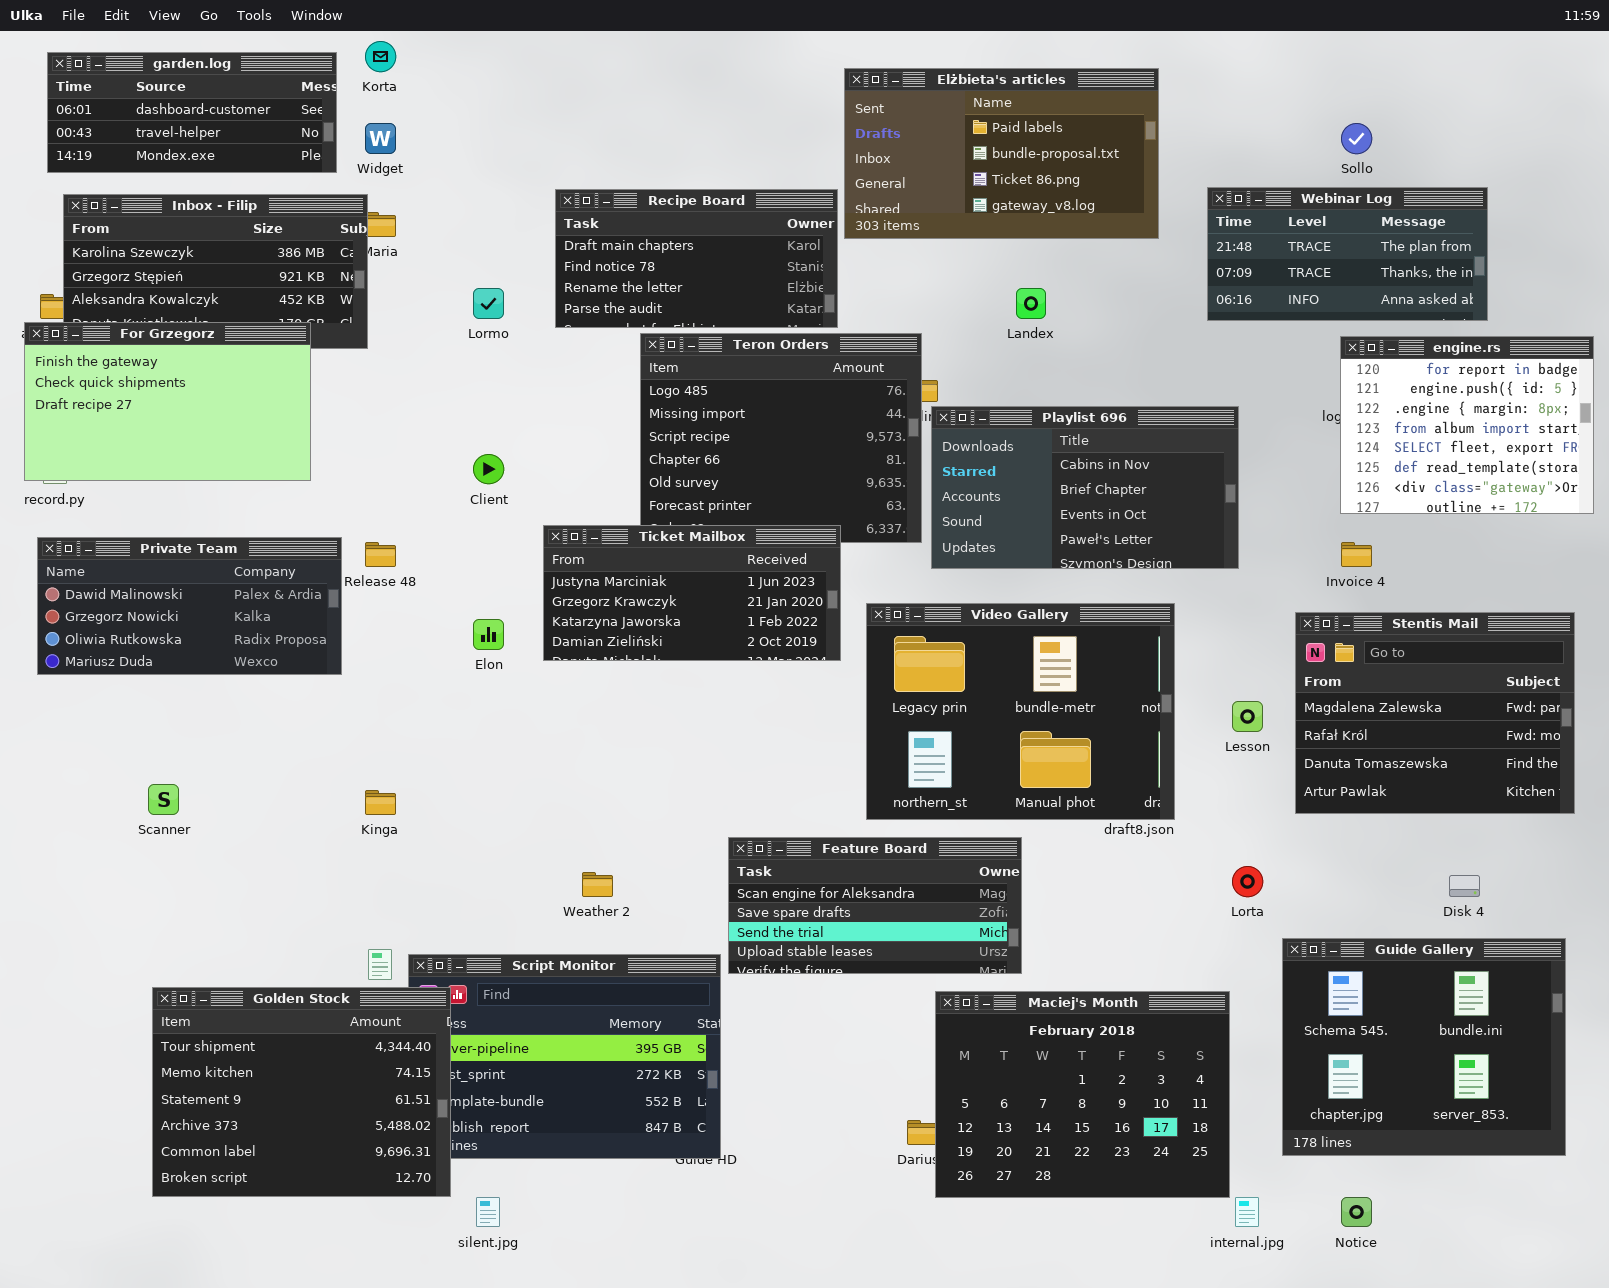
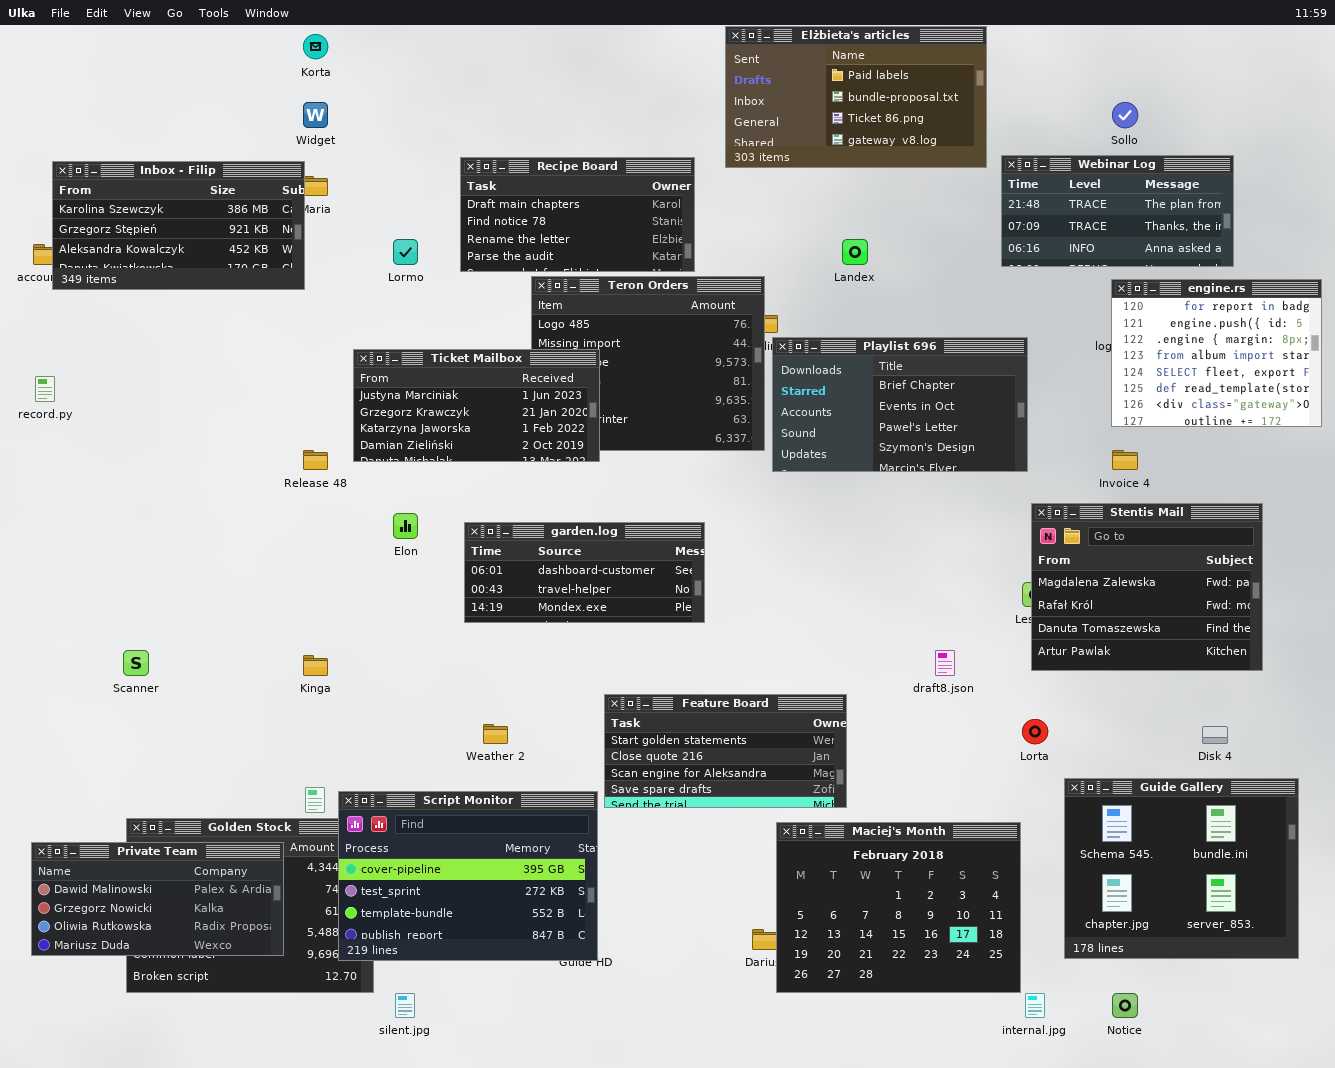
garden.log: [47,52,337,173] -> [464,522,705,623], moved
Elżbieta's articles: [844,68,1159,239] -> [725,26,987,168], moved
For Grzegorz: [24,322,311,481] -> none, closed
Playlist 696: [931,406,1239,569] -> [772,337,1028,472], scrolled down 1 row
Ticket Mailbox: [543,525,841,661] -> [353,349,600,462], moved
Private Team: [37,537,342,675] -> [31,842,284,956], moved
Video Gallery: [866,603,1175,820] -> none, closed
Stentis Mail: [1295,612,1575,814] -> [1031,503,1263,671], moved
Feature Board: [728,837,1022,974] -> [604,694,847,808], scrolled up 2 rows
Script Monitor: [408,954,721,1159] -> [338,791,598,961], raised

